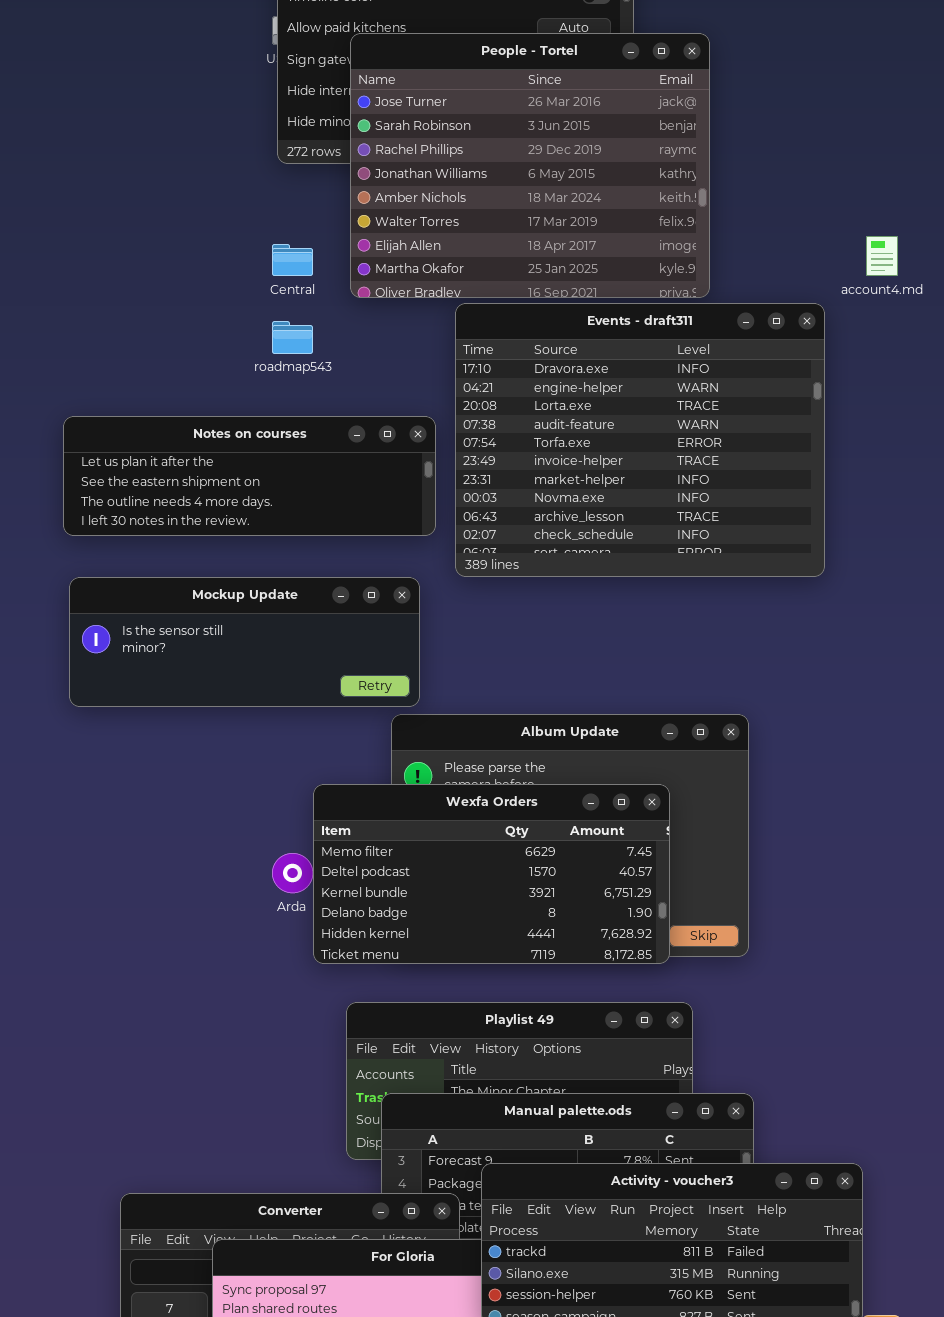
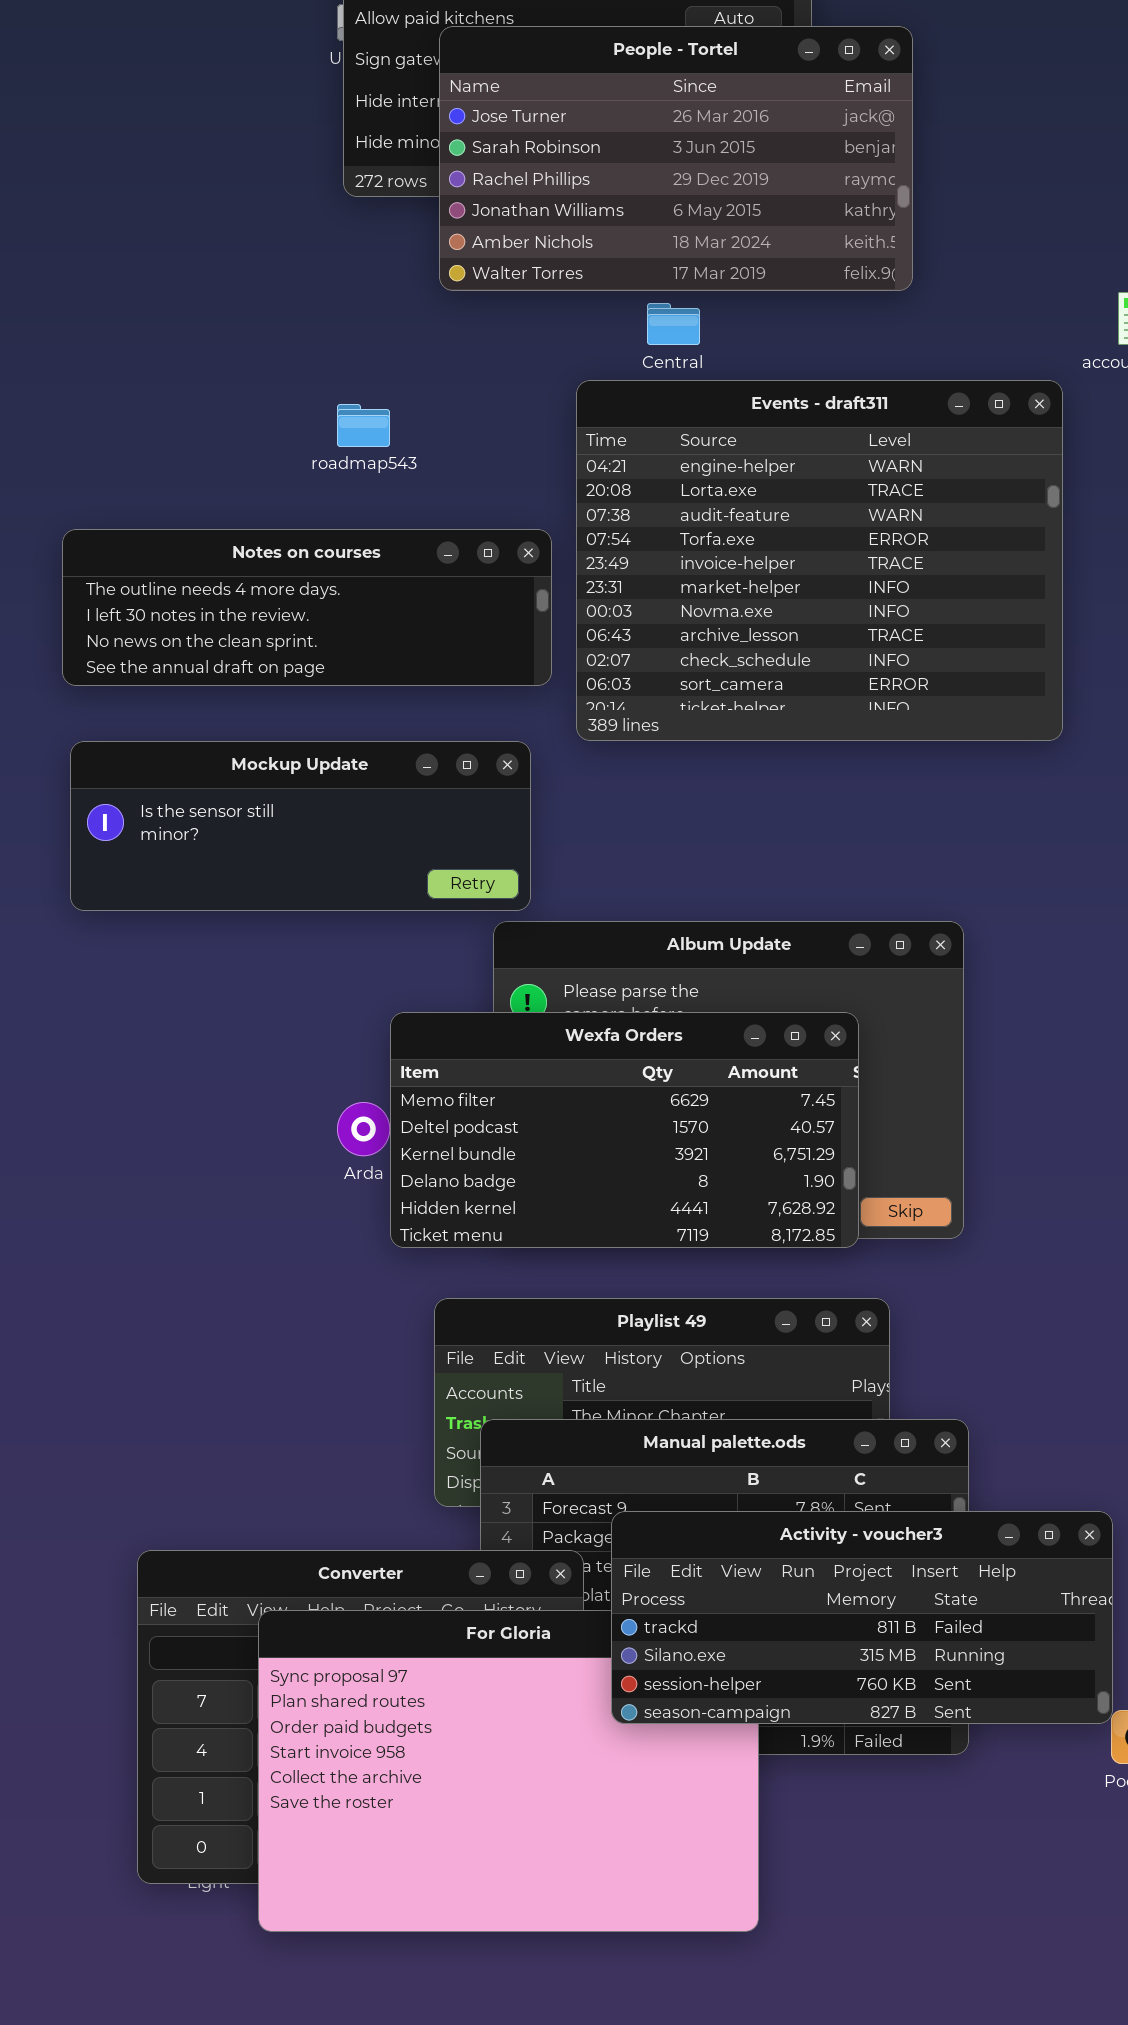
People - Tortel: [350,33,710,298] -> [439,26,913,291], resized
Central: [272,244,313,276] -> [647,303,700,345], moved
Events - draft311: [455,303,825,577] -> [576,380,1063,741], scrolled down 1 row
Notes on courses: [63,416,436,536] -> [62,529,552,686], scrolled down 2 rows

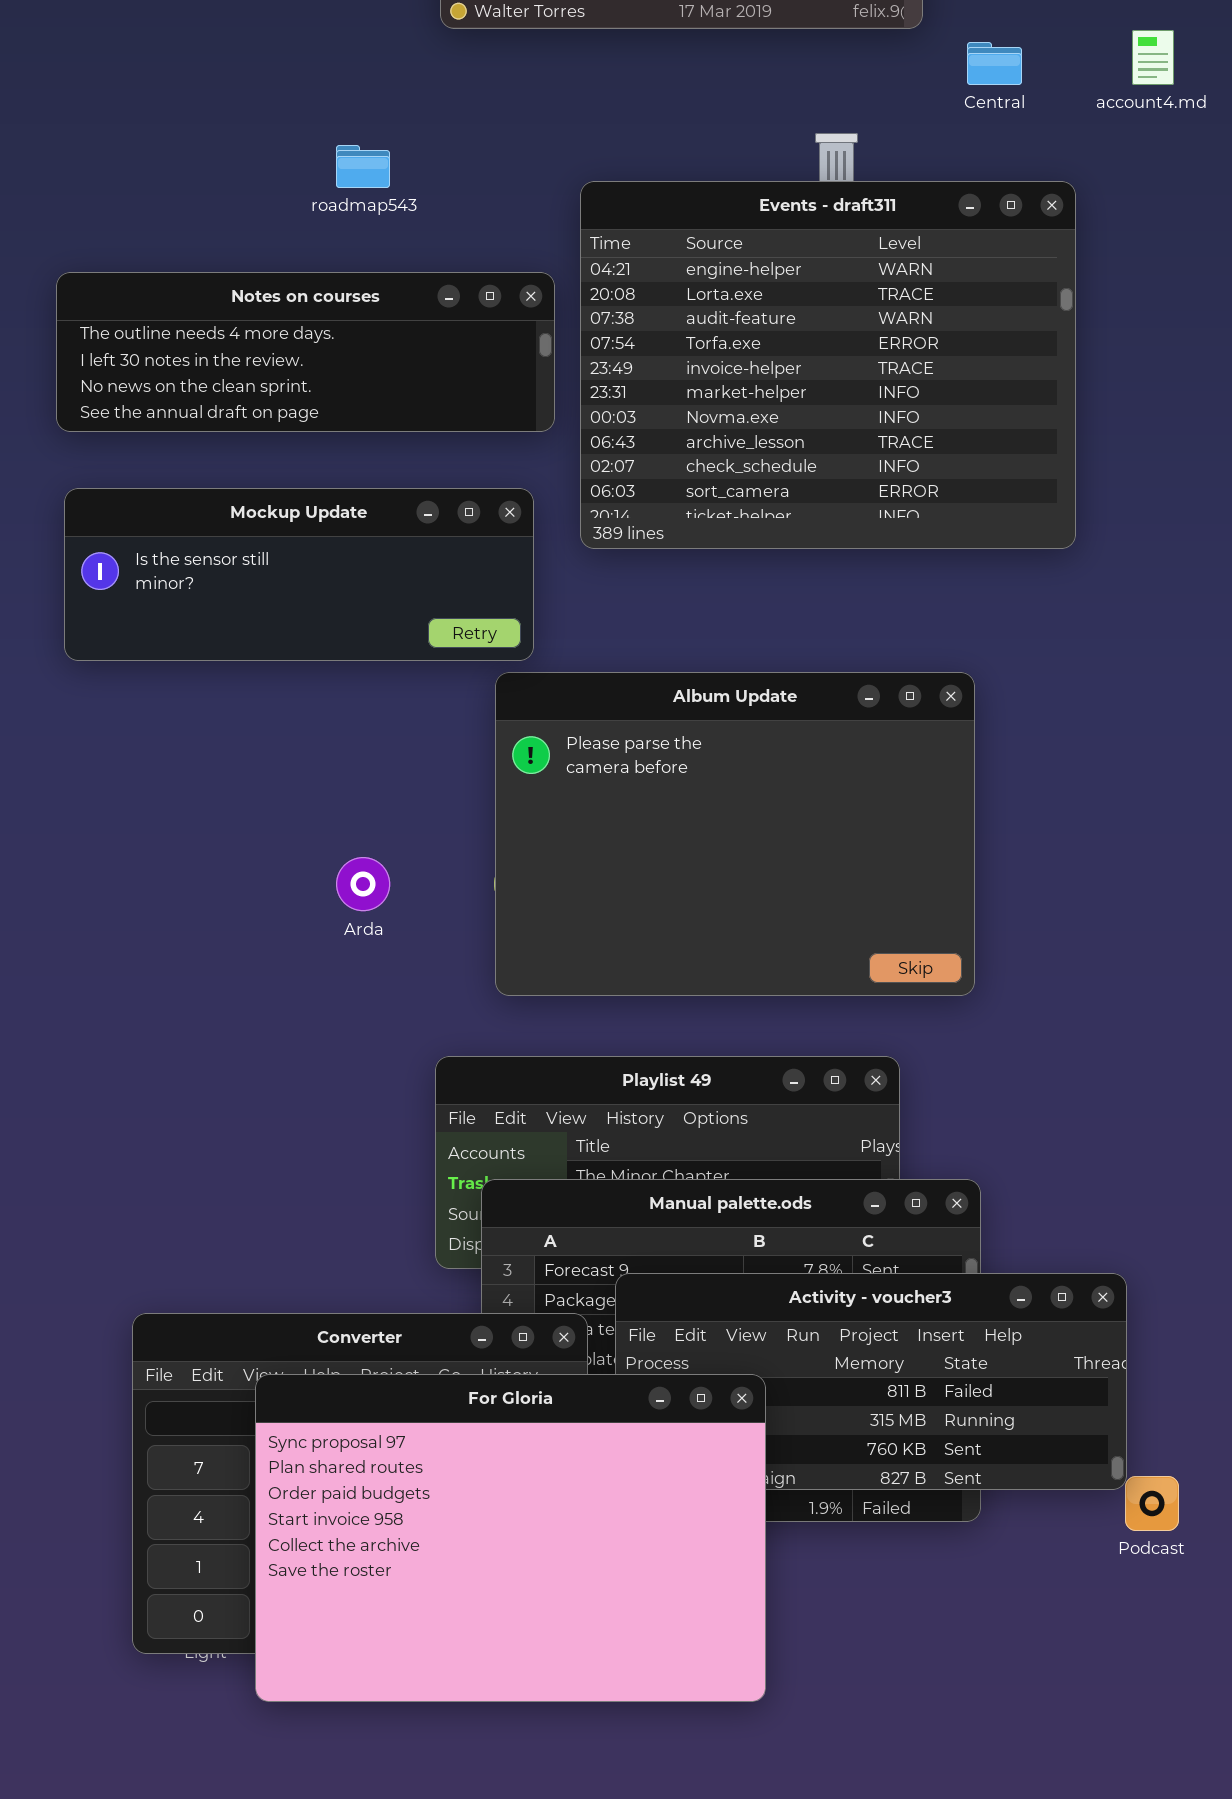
Central: [647,303,700,345] -> [967,42,1022,85], moved
Events - draft311: [576,380,1063,741] -> [580,181,1076,549], moved
Wexfa Orders: [390,1012,859,1248] -> none, closed
For Gloria: [258,1610,759,1932] -> [255,1374,766,1702], raised

